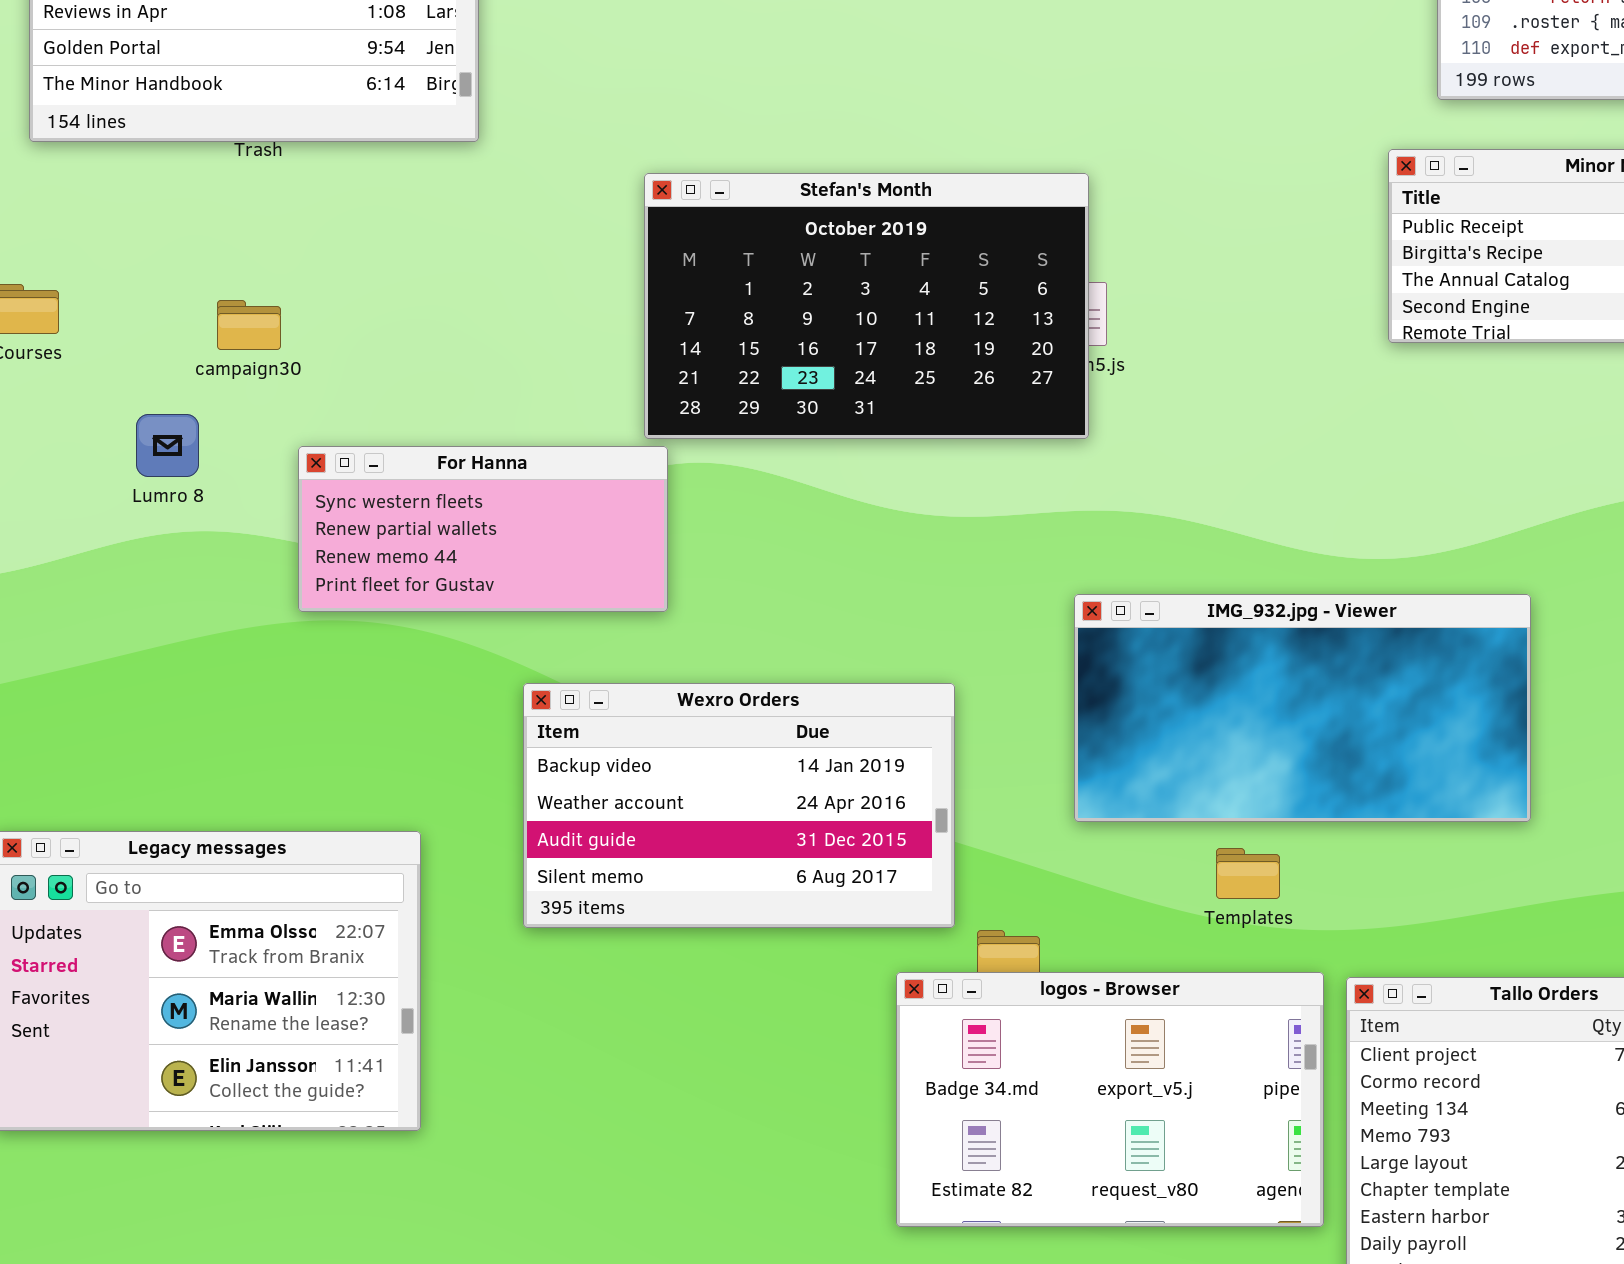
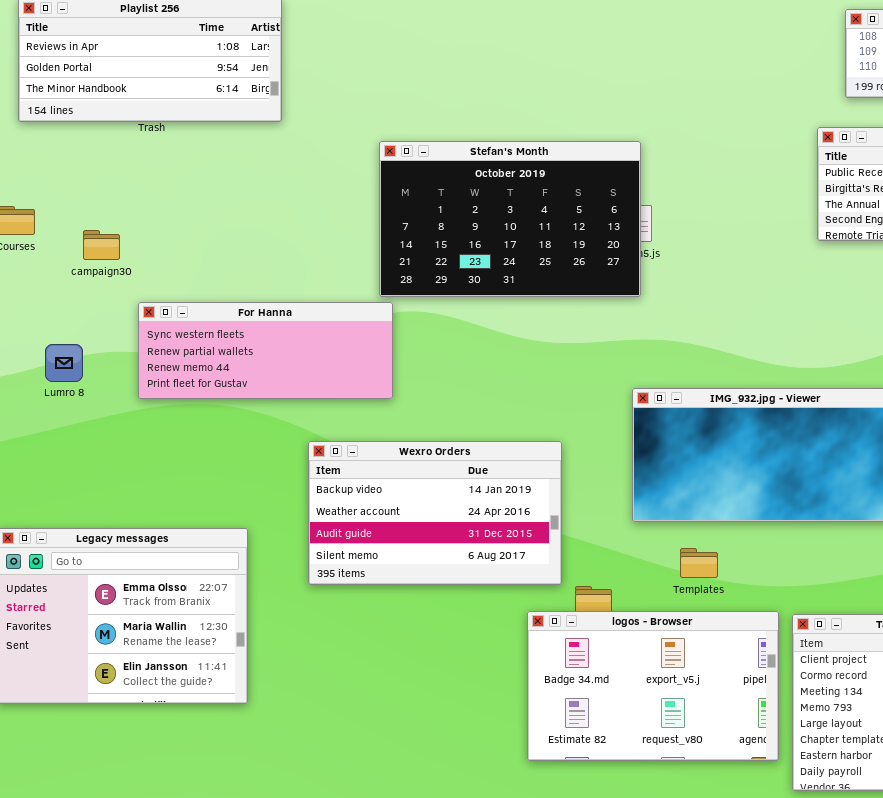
campaign30: [217,300,281,350] -> [83,230,120,260], moved
Lumro 8: [136,414,199,477] -> [45,344,83,382], moved
For Hanna: [298,446,668,612] -> [138,302,393,399], resized
Templates: [1216,848,1280,899] -> [680,548,718,578], moved

